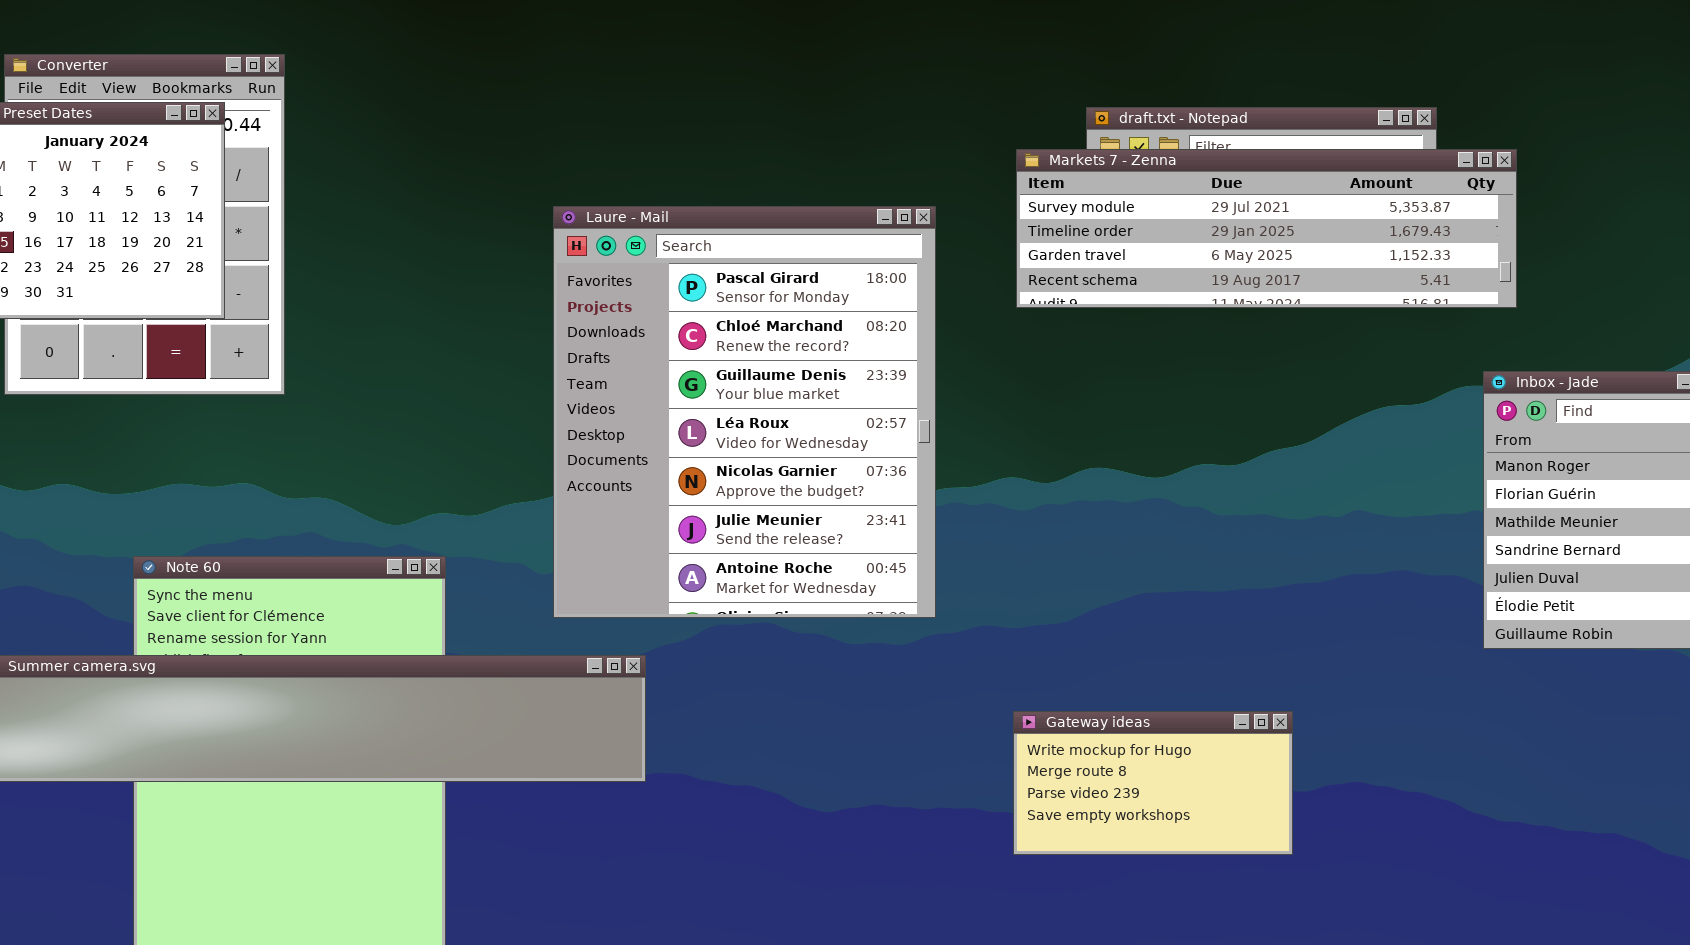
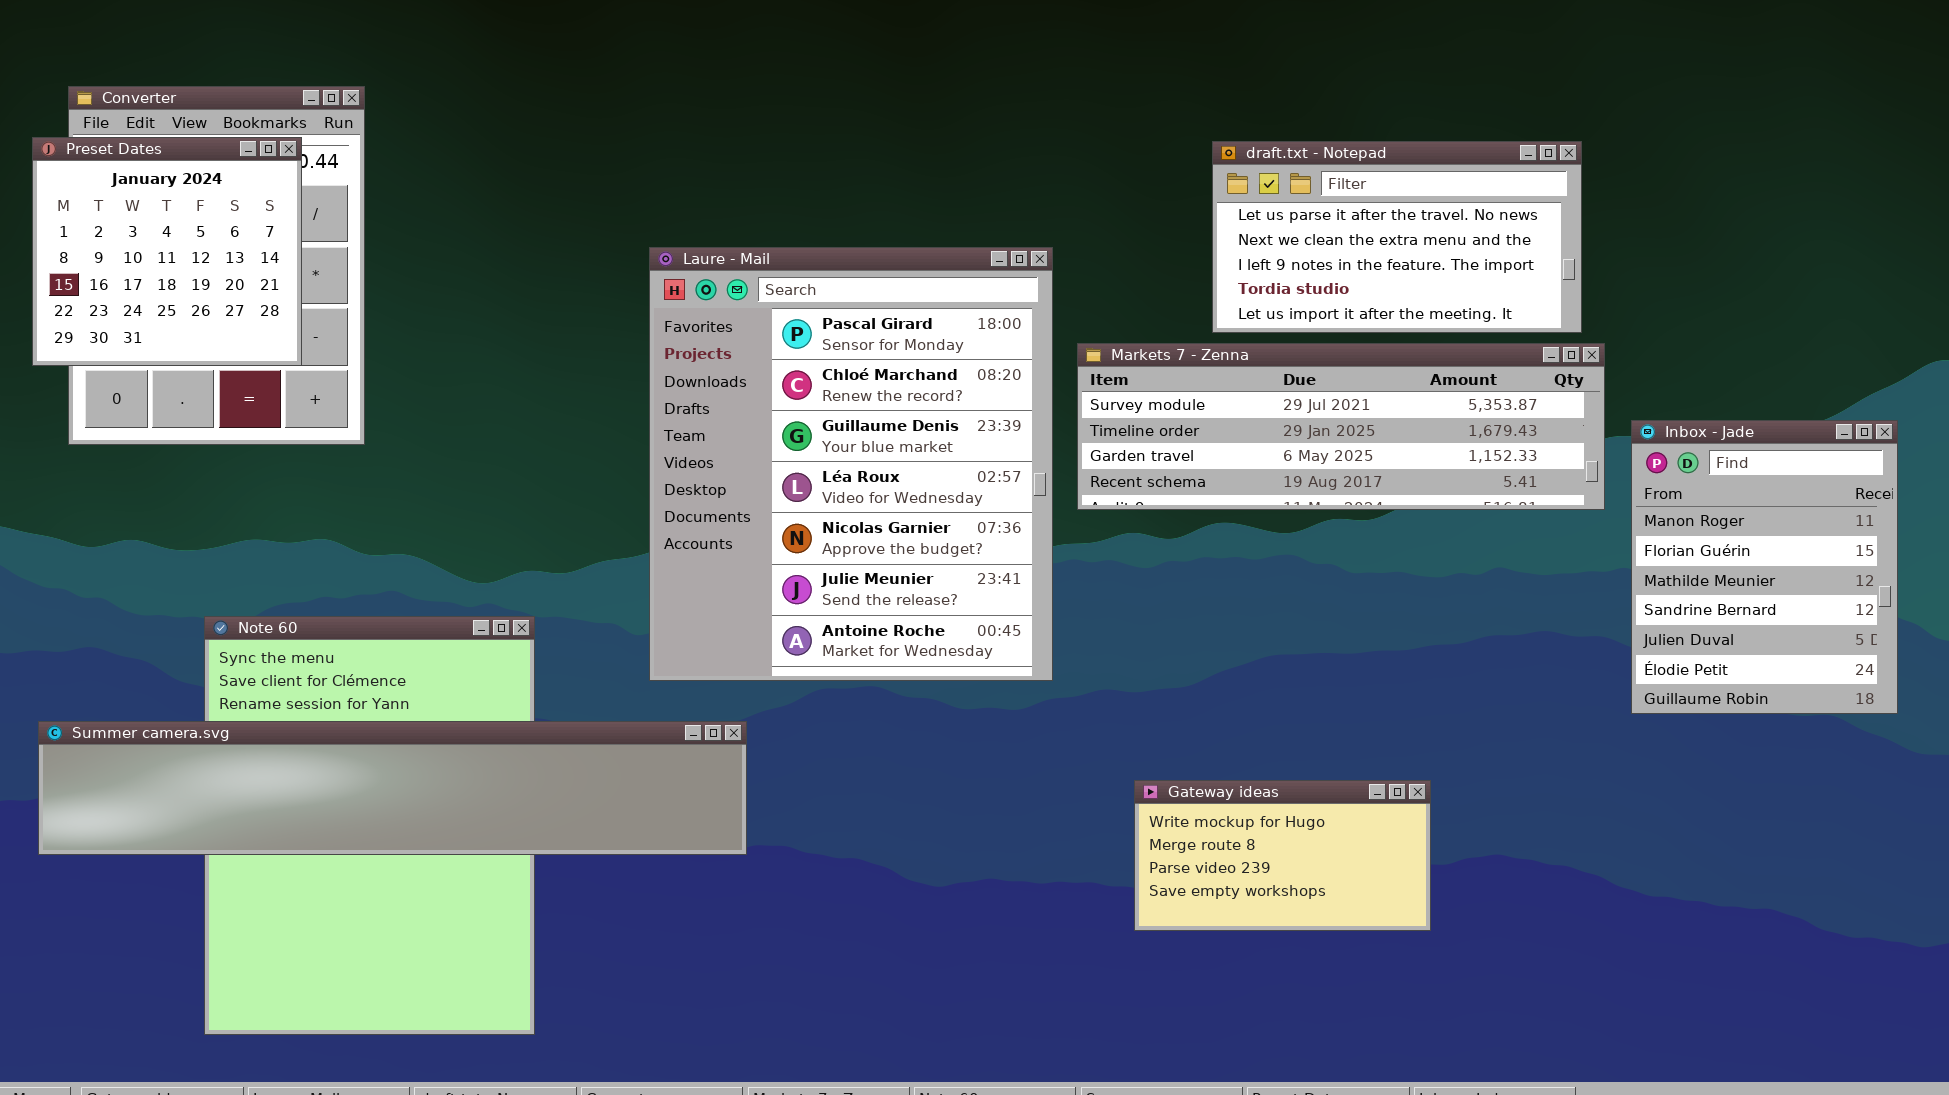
Markets 7 - Zenna: [1016,149,1517,308] -> [1077,343,1605,510], moved

